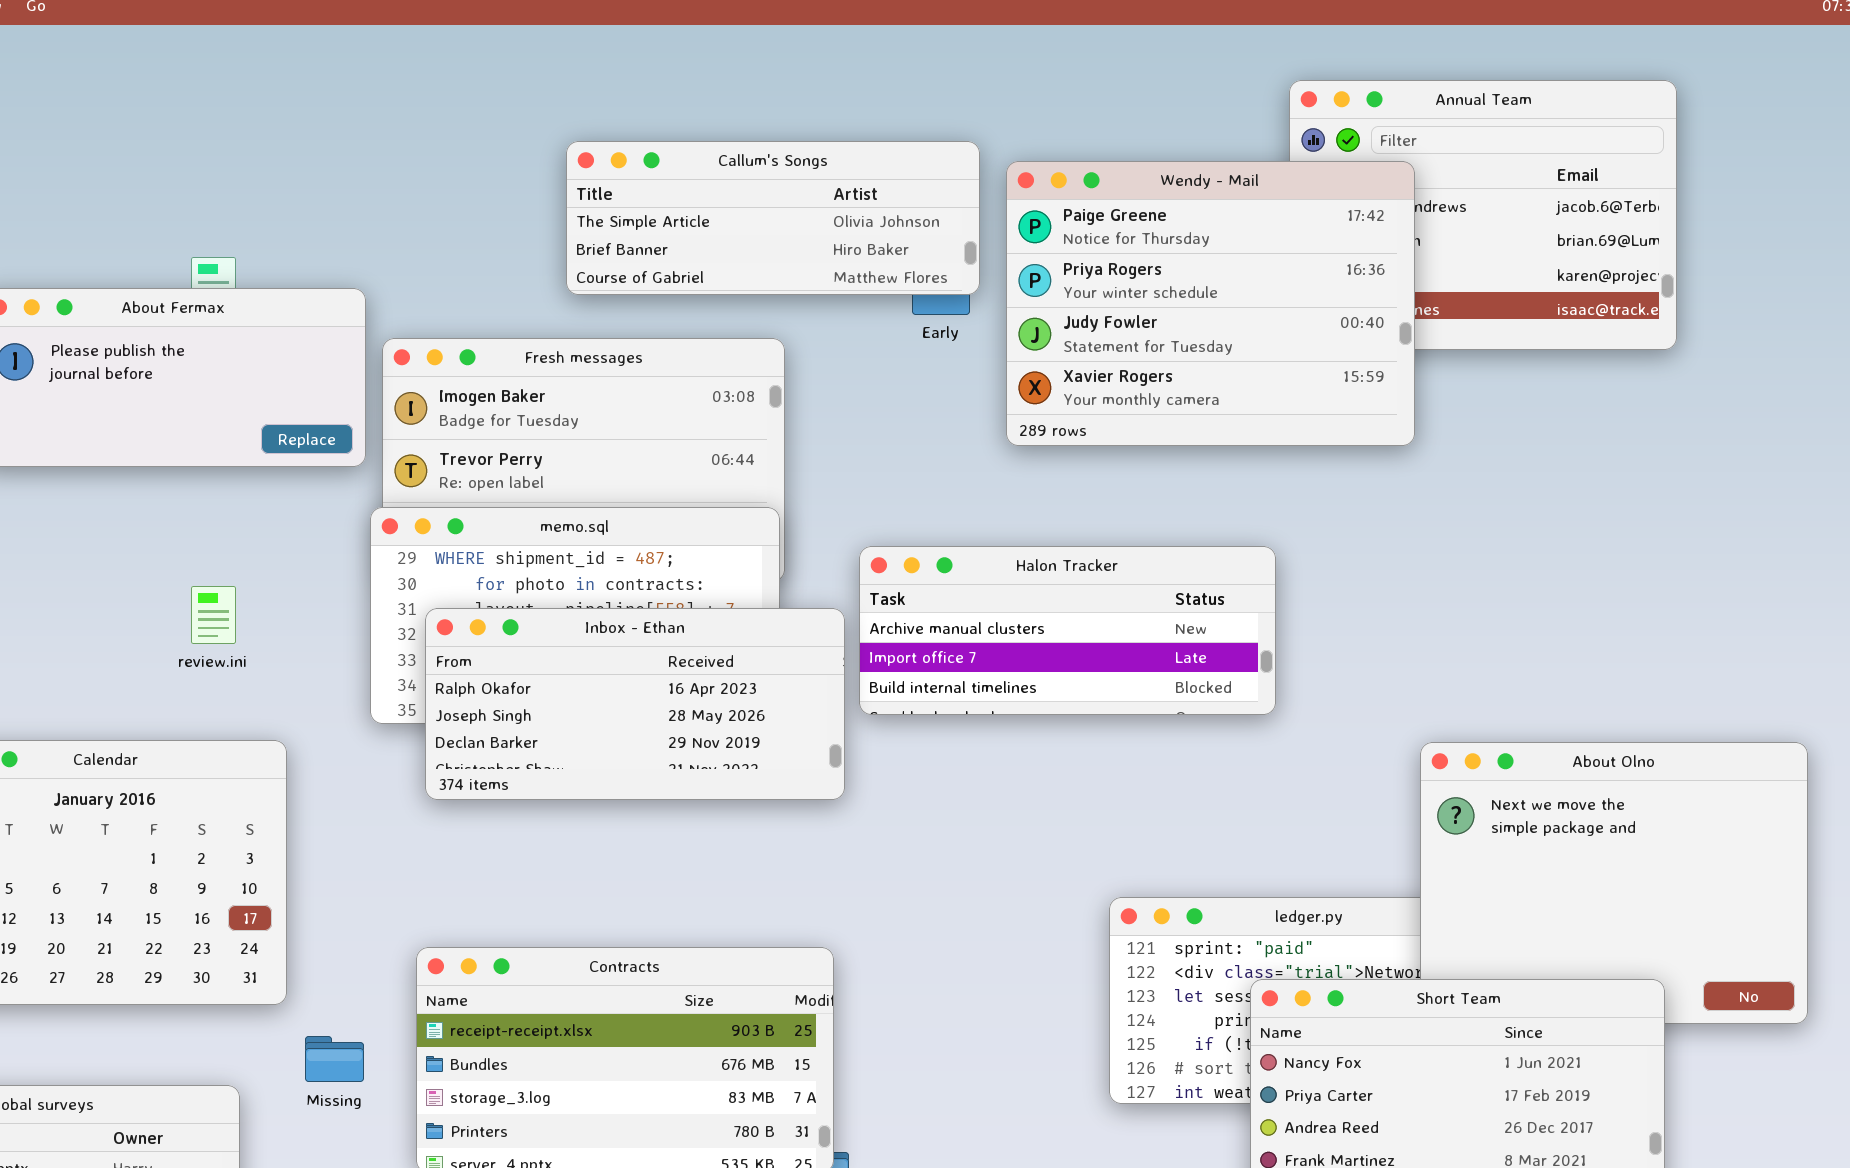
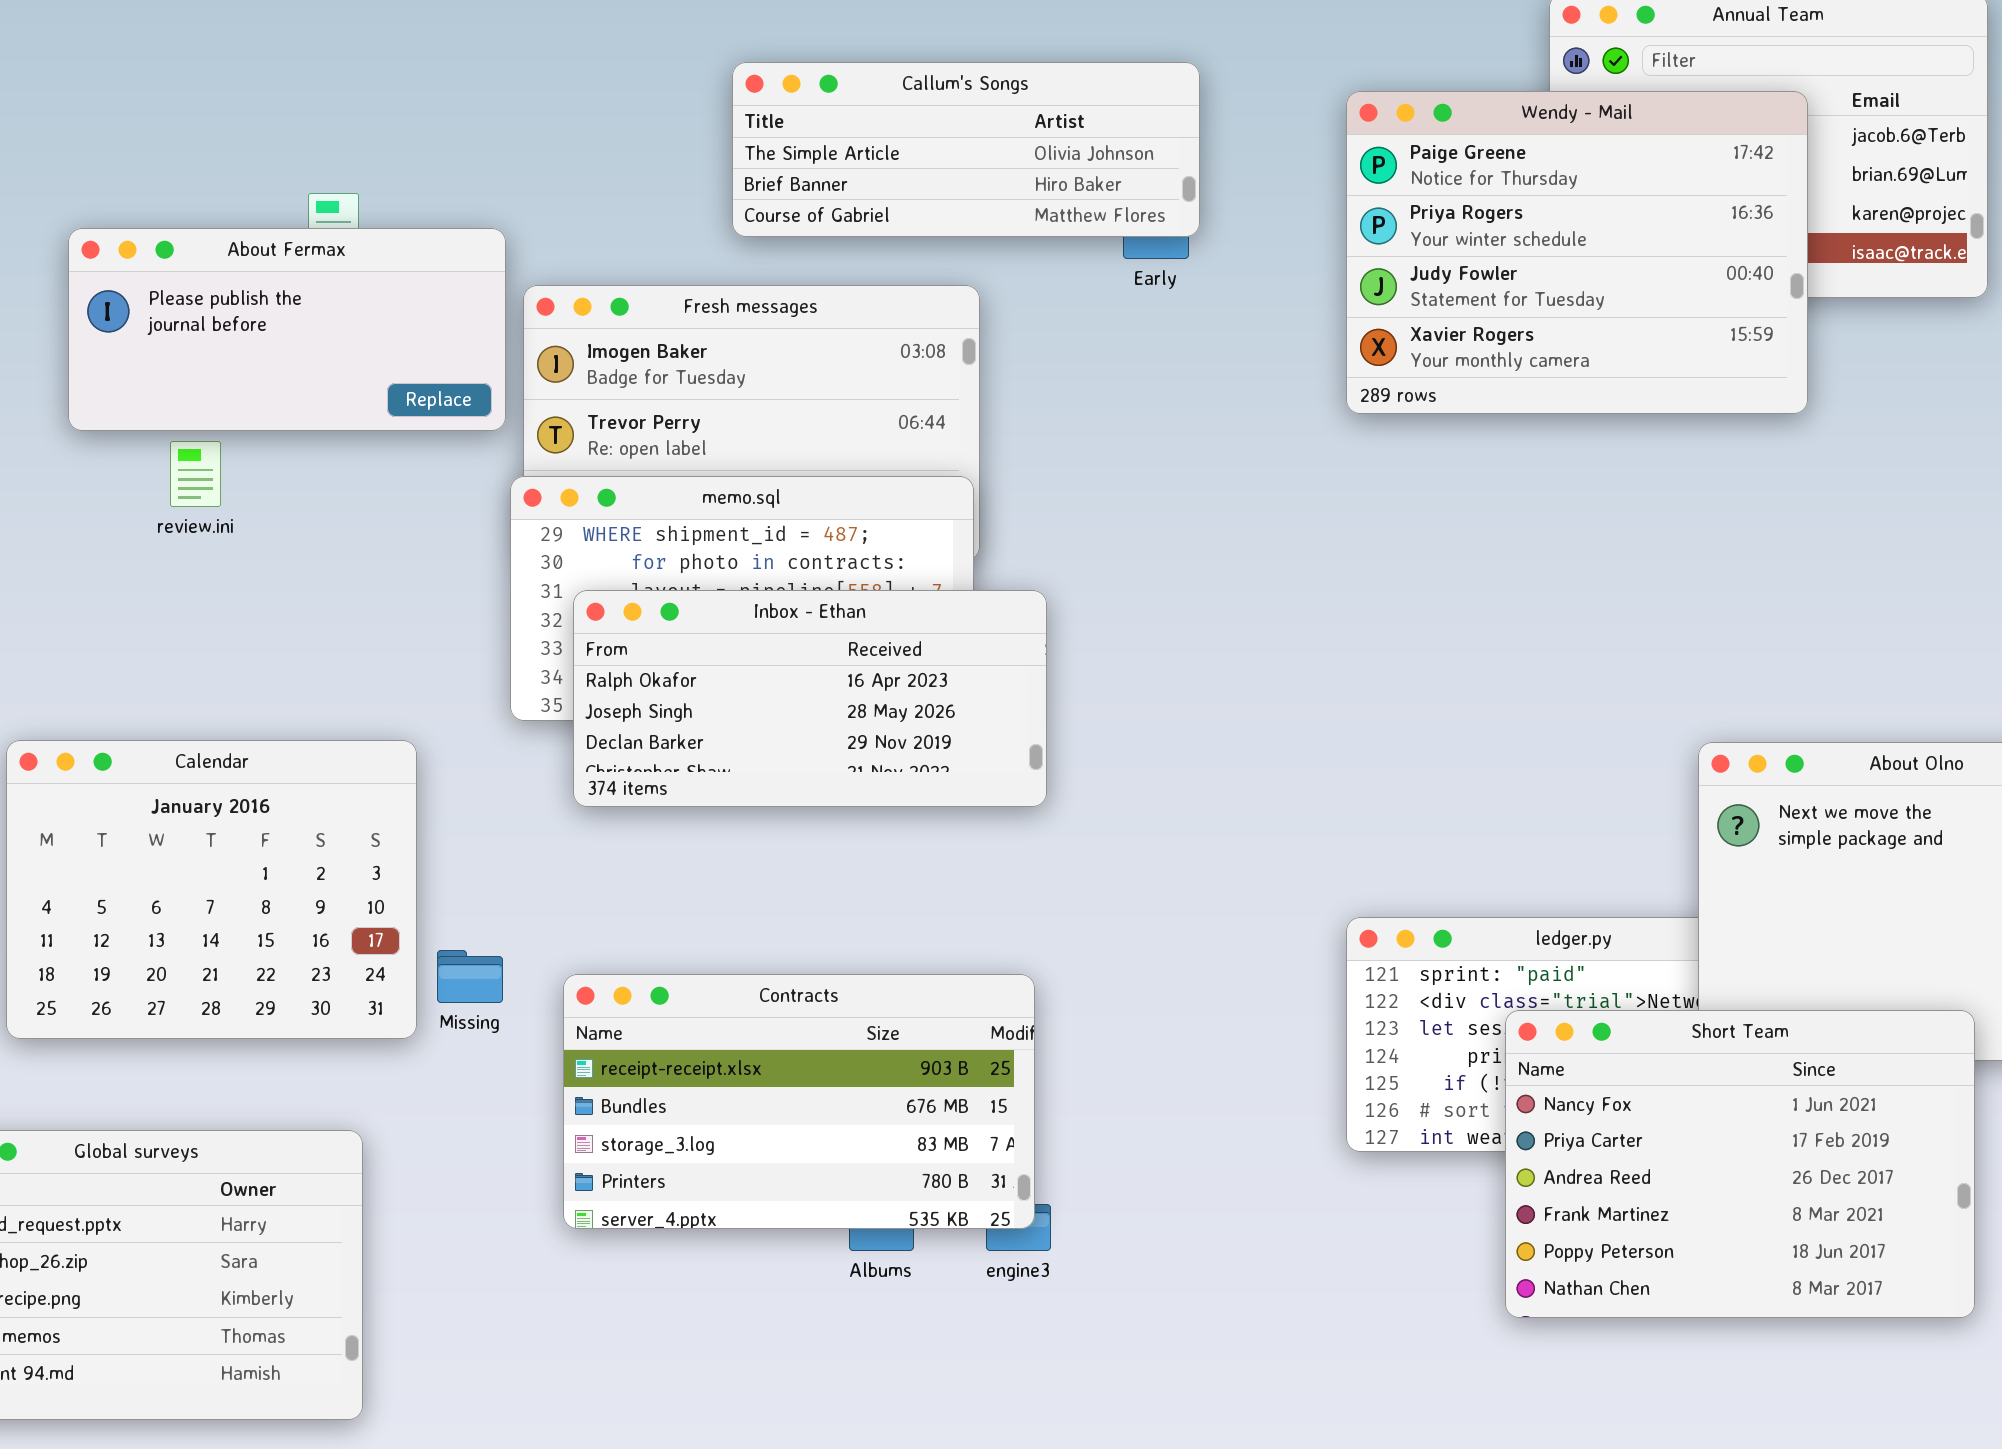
Wendy - Mail: [1006,161,1415,446] -> [1346,91,1808,414], moved
Halon Tracker: [859,546,1276,715] -> none, closed
review.ini: [191,586,236,644] -> [170,441,221,507], moved
Missing: [305,1036,364,1082] -> [437,950,503,1003], moved

